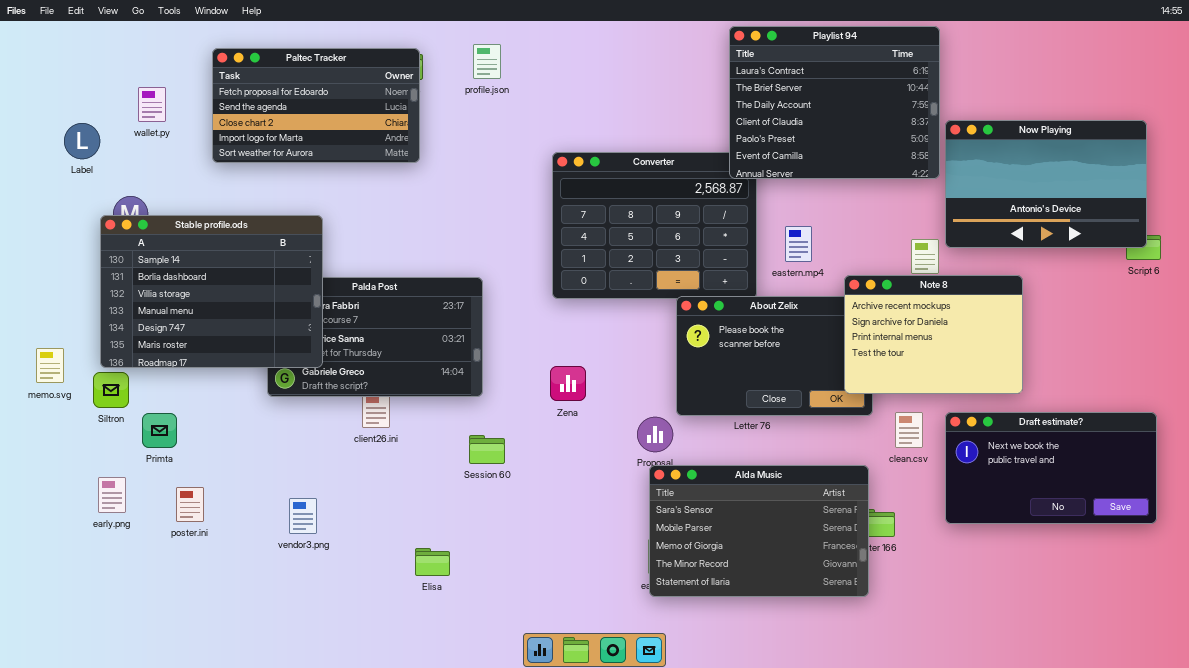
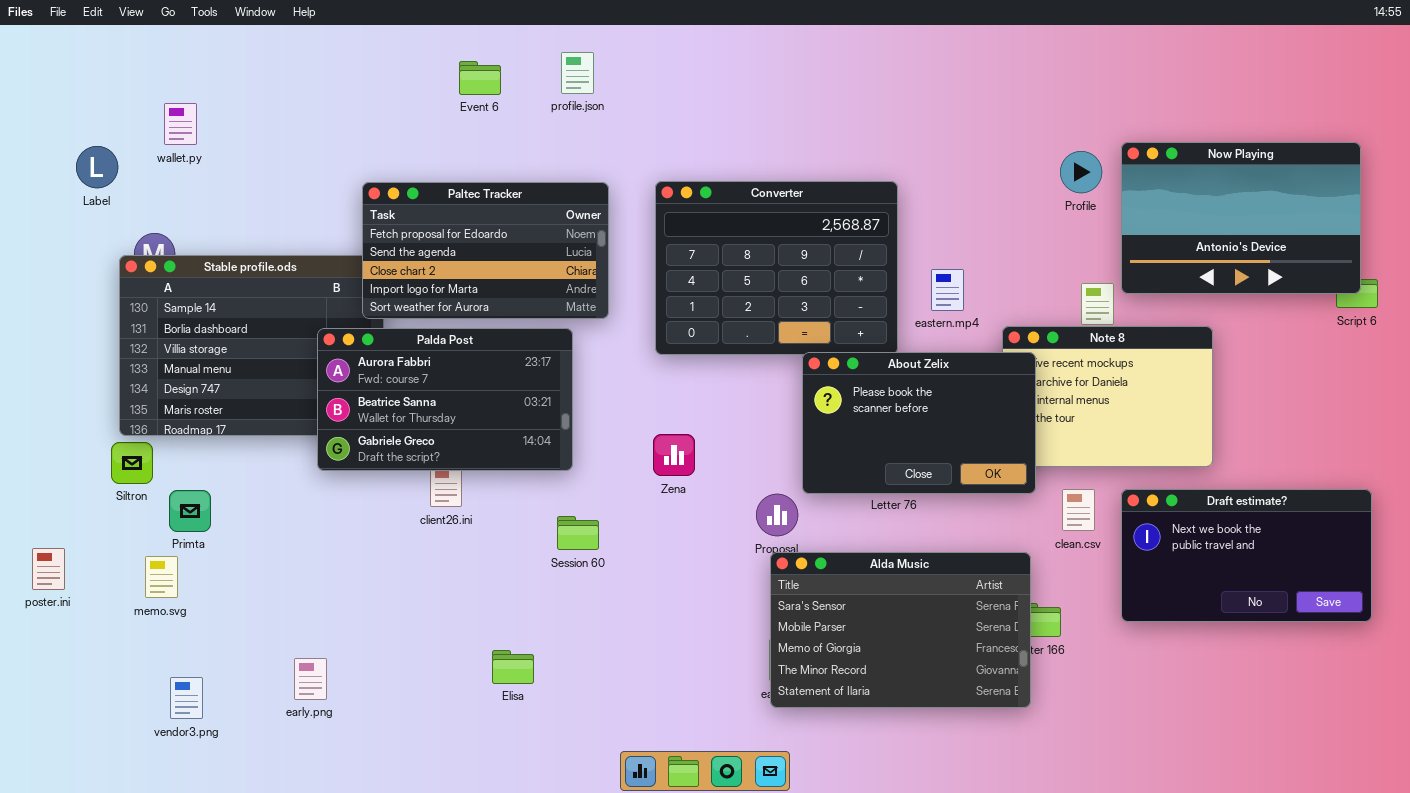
Playlist 94: [729,26,940,179] -> none, closed
Paltec Tracker: [212,48,420,163] -> [362,182,609,319], moved
Palda Post: [267,277,483,397] -> [317,328,573,471], raised
About Zelix: [676,296,873,416] -> [802,352,1036,494], raised
memo.svg: [36,348,64,383] -> [145,556,178,598], moved
early.png: [98,477,126,513] -> [294,658,327,700], moved
poster.ini: [176,487,204,522] -> [32,548,65,590], moved
vendor3.png: [289,498,317,534] -> [170,677,203,719], moved

